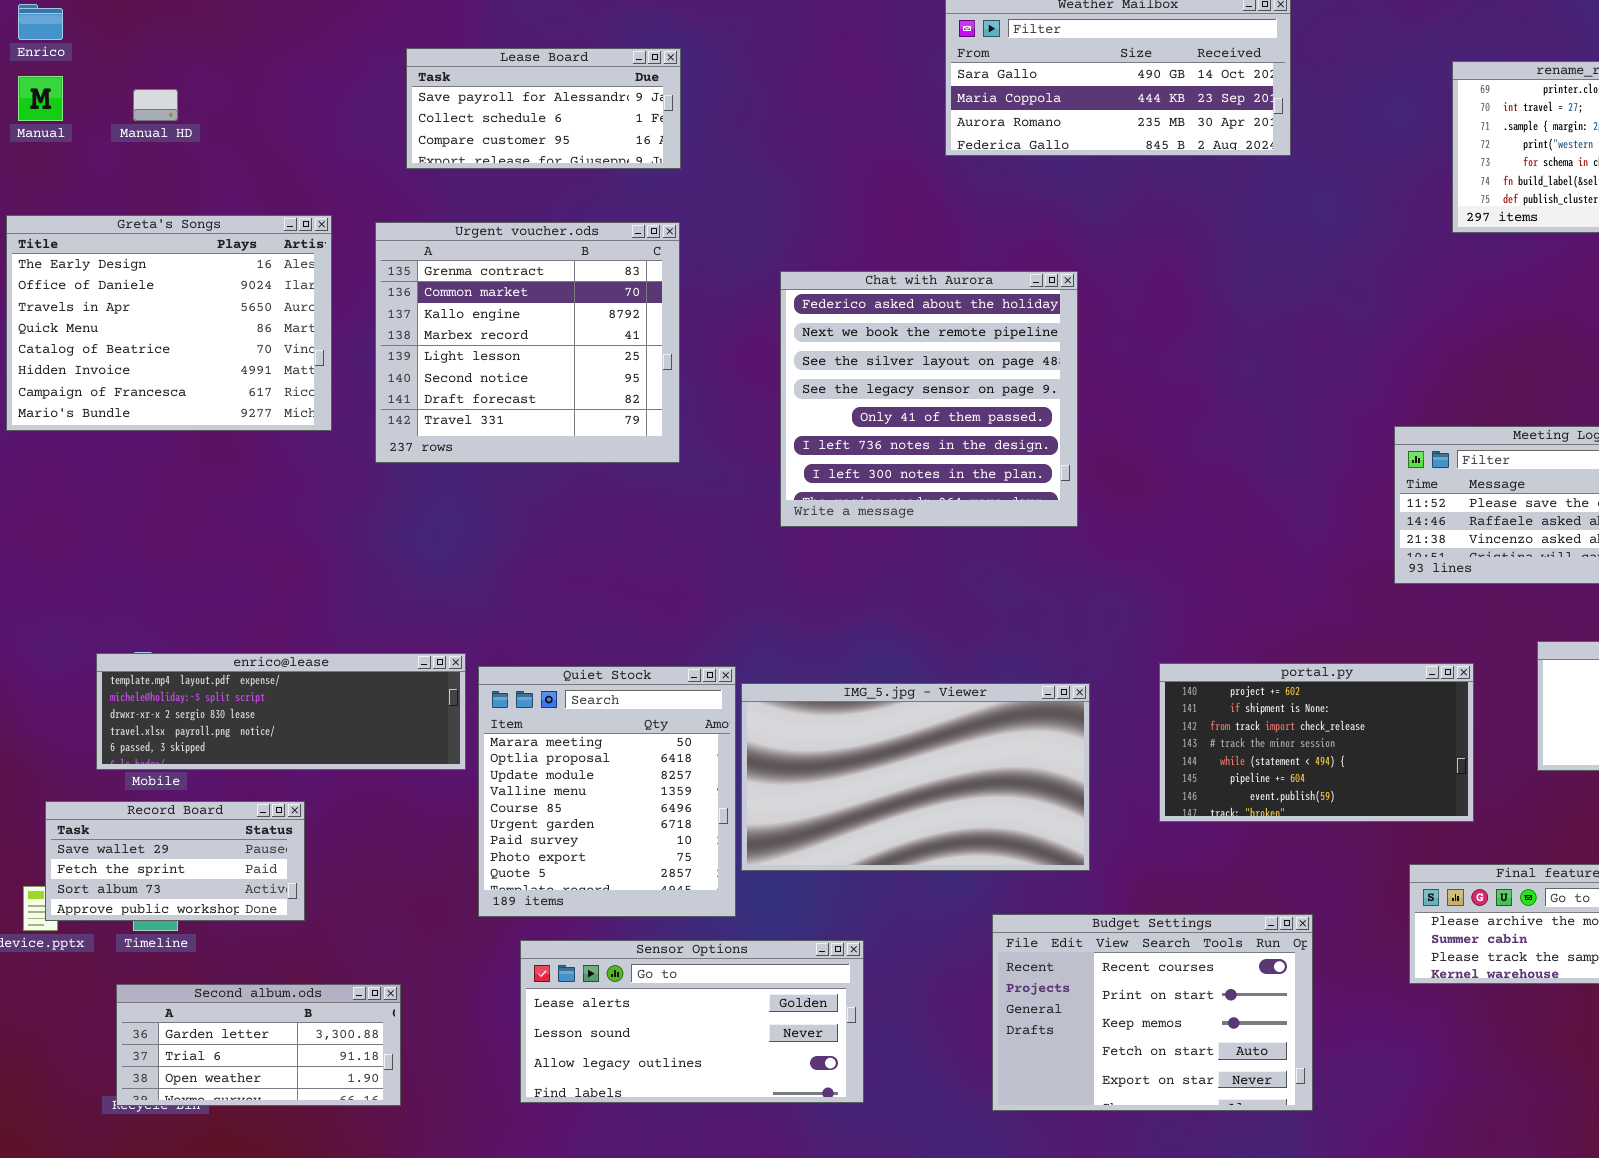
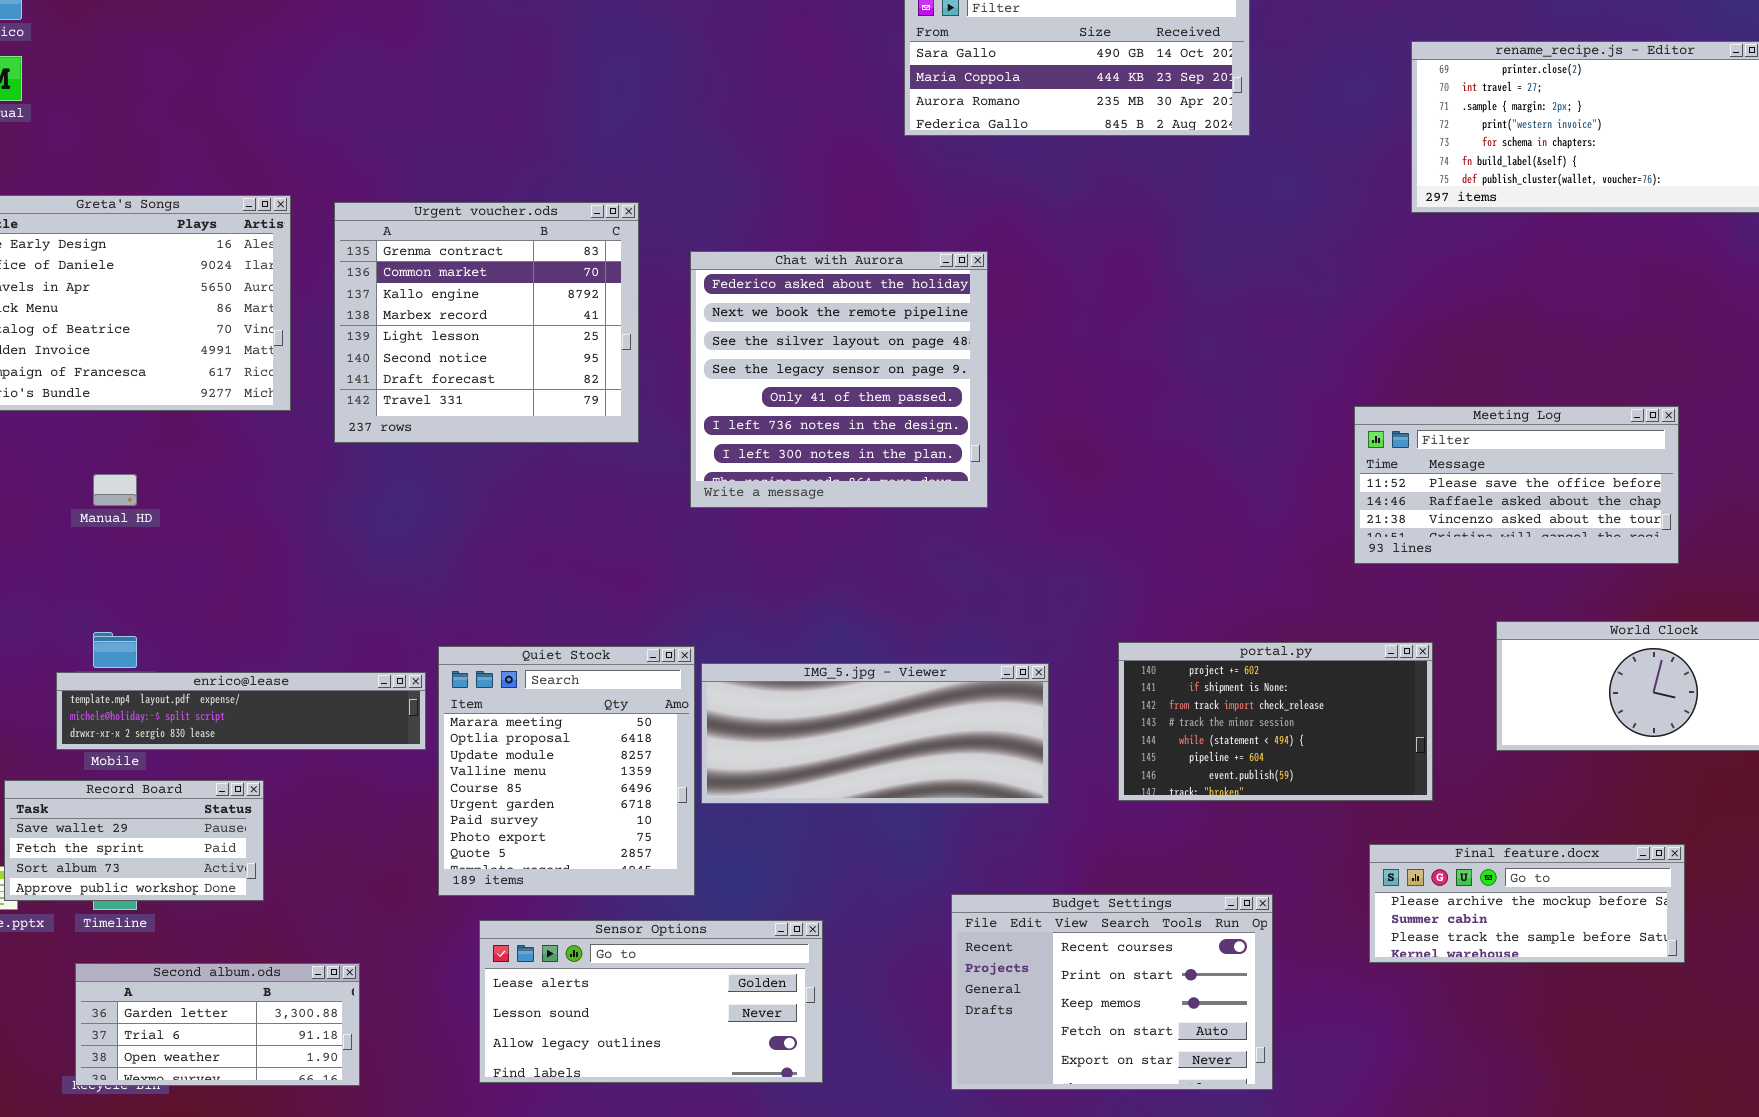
Lease Board: [406,48,681,169] -> none, closed
Manual HD: [133,89,178,121] -> [93,474,137,506], moved
Chat with Aurora: [780,271,1078,527] -> [690,251,988,508], moved
enrico@lease: [96,653,466,770] -> [56,672,426,750], resized
IMG_5.jpg - Viewer: [741,683,1090,871] -> [701,663,1049,804], resized

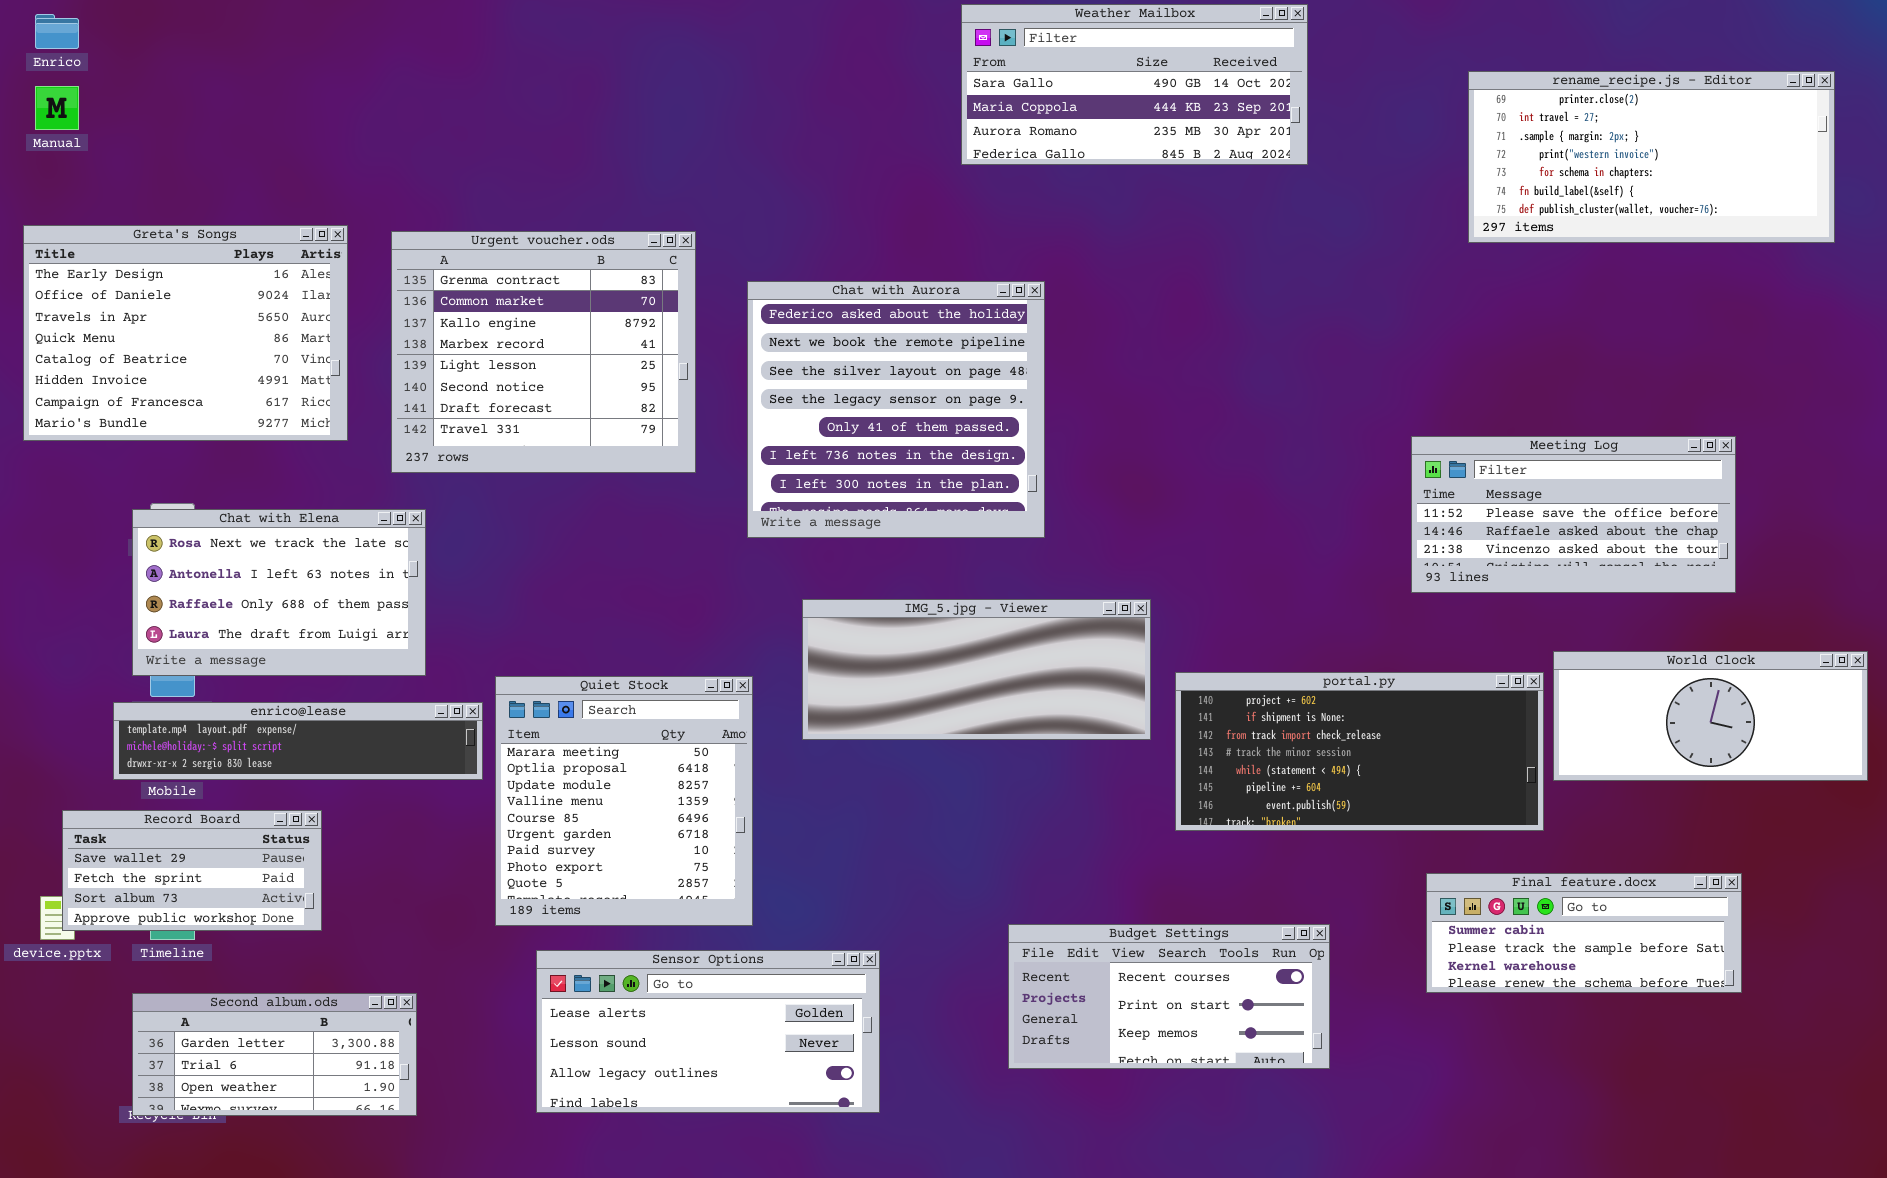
Chat with Elena: none -> [132,509,426,676], opened
portal.py: [1118,642,1433,801] -> [1175,672,1544,831], resized
IMG_5.jpg - Viewer: [701,663,1049,804] -> [802,599,1151,740], moved
Final feature.docx: [1369,844,1685,963] -> [1426,873,1742,993], scrolled down 1 row
Budget Settings: [951,894,1273,1090] -> [1008,924,1330,1069], resized

